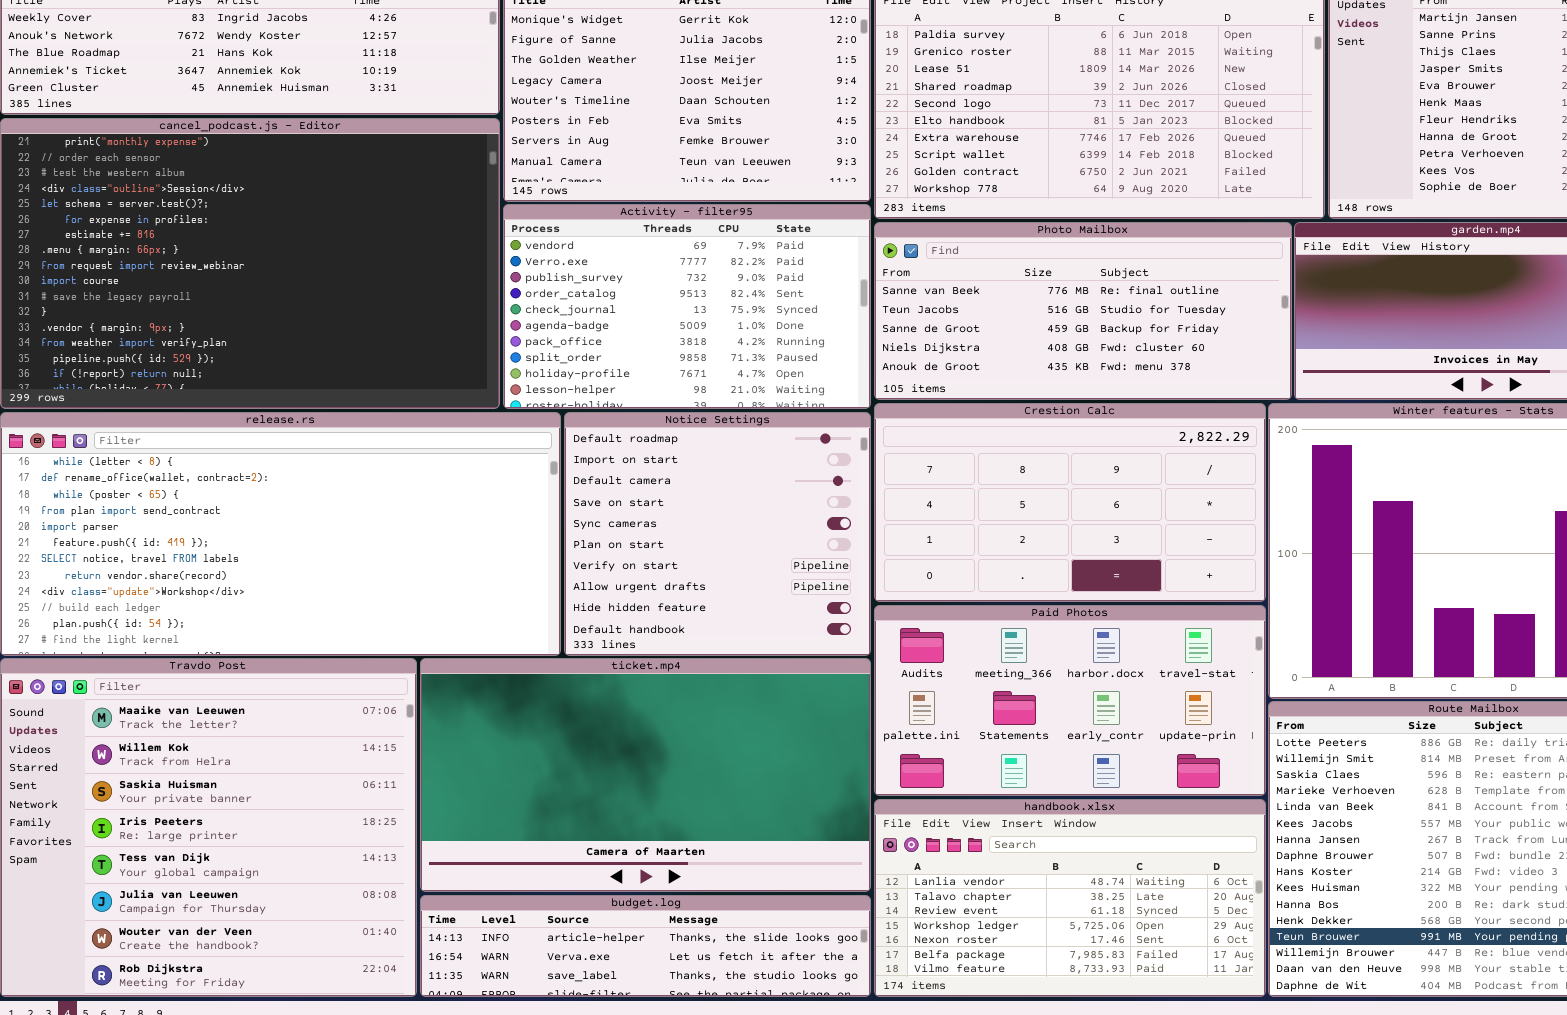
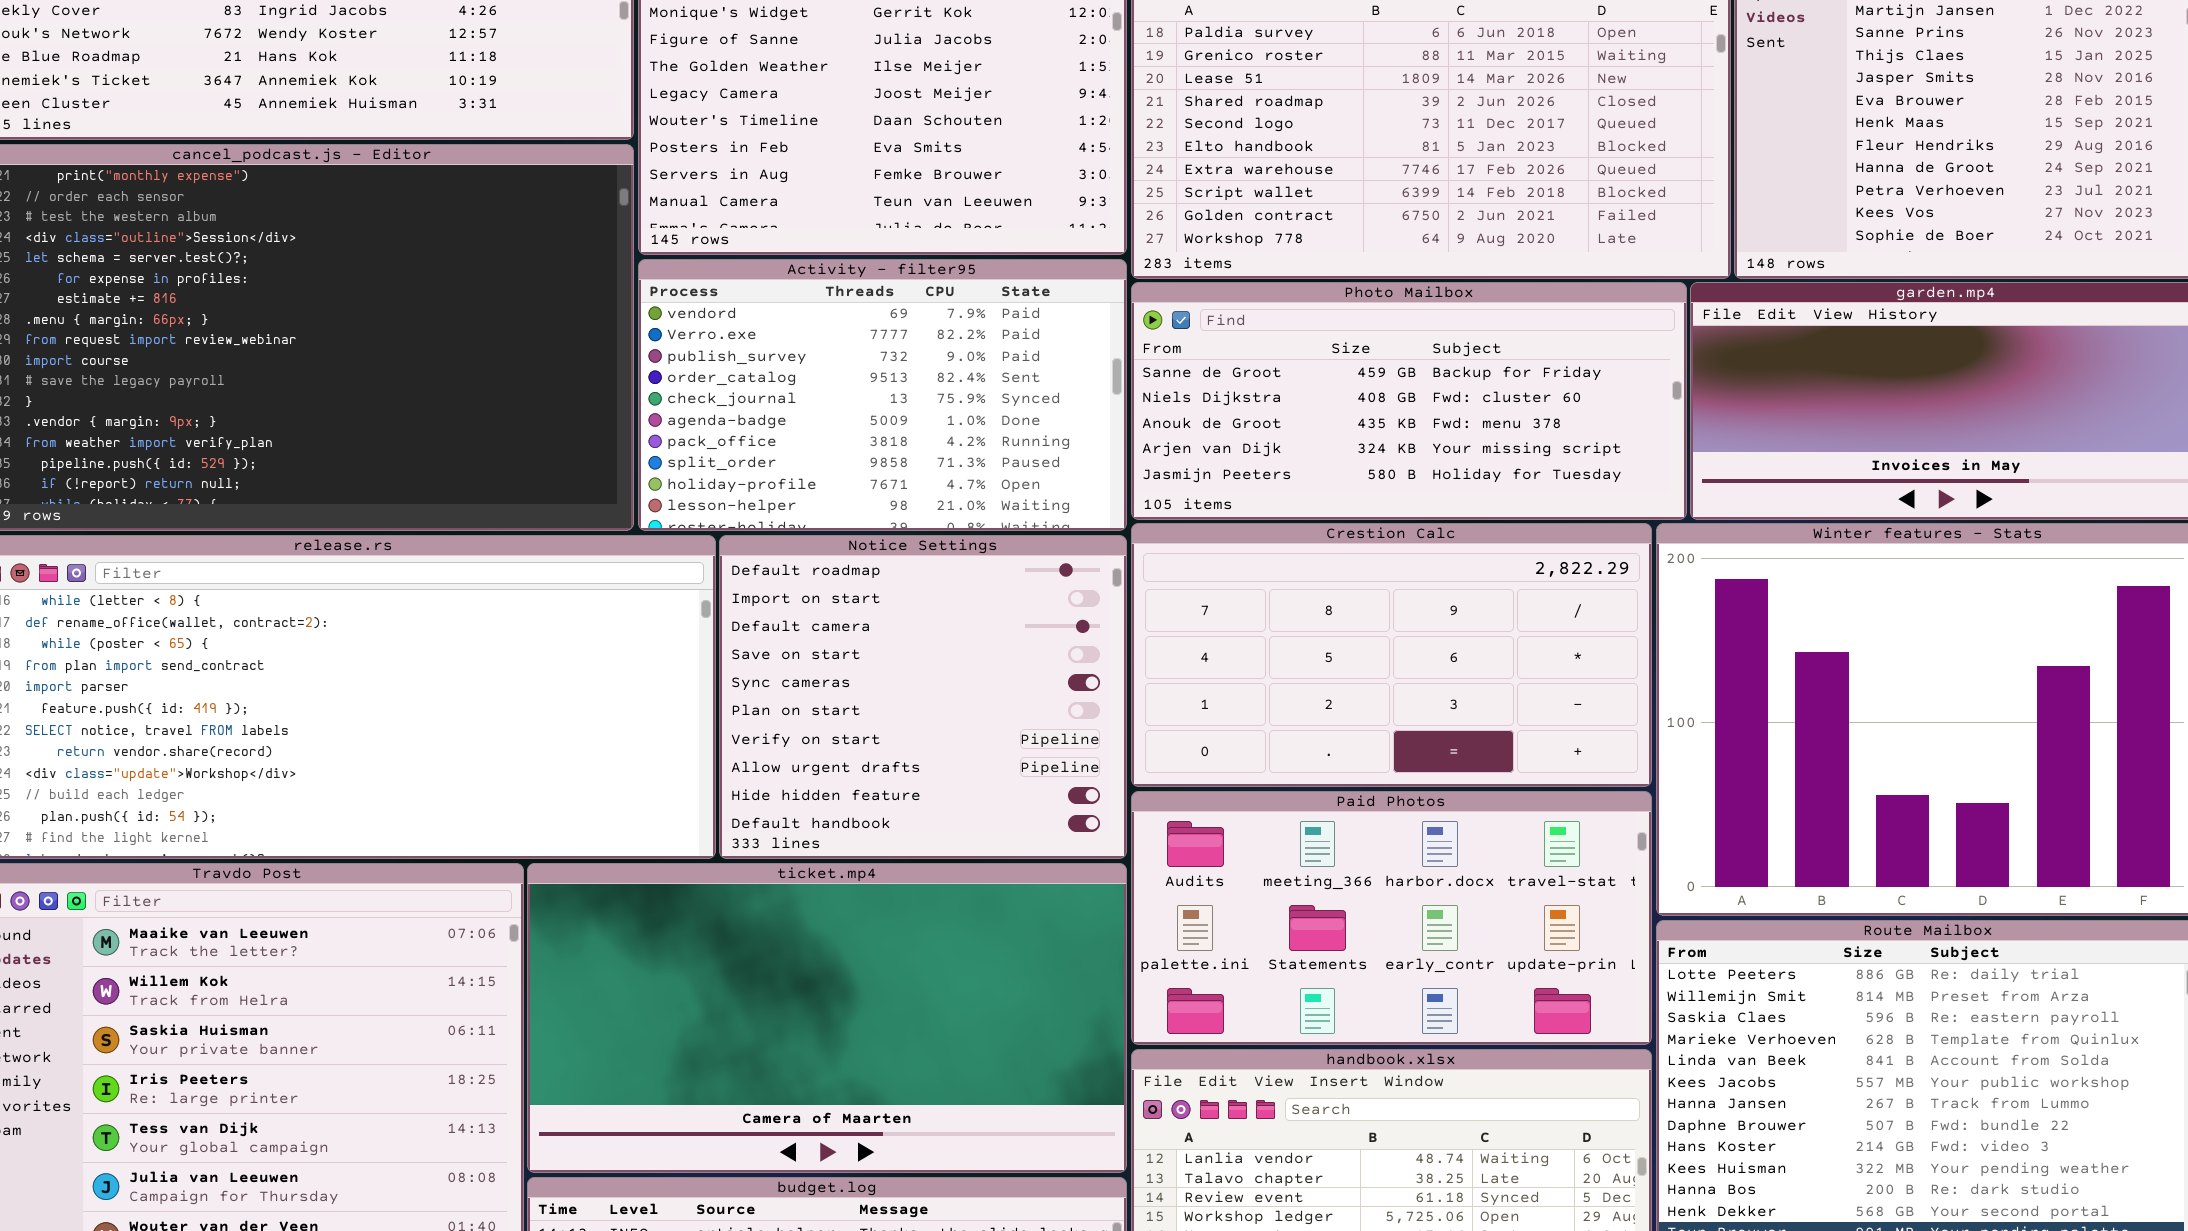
Photo Mailbox: [874,222,1292,400] -> [1131,282,1687,520], scrolled down 2 rows

